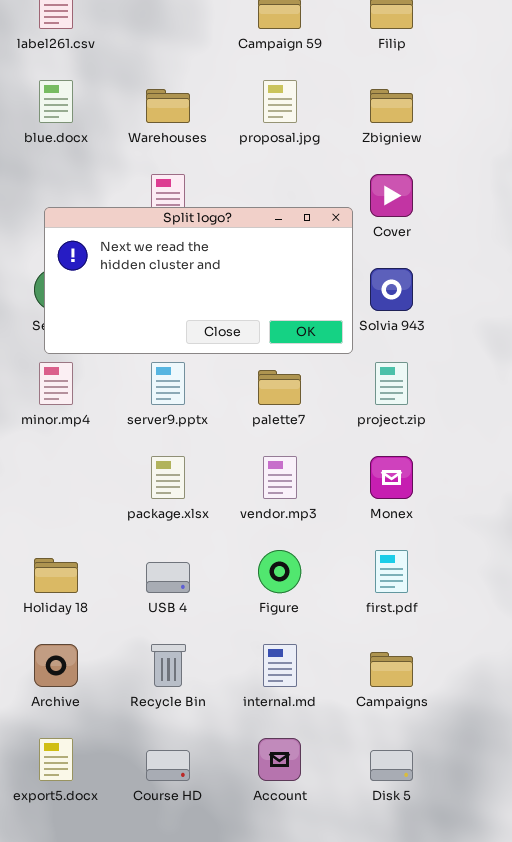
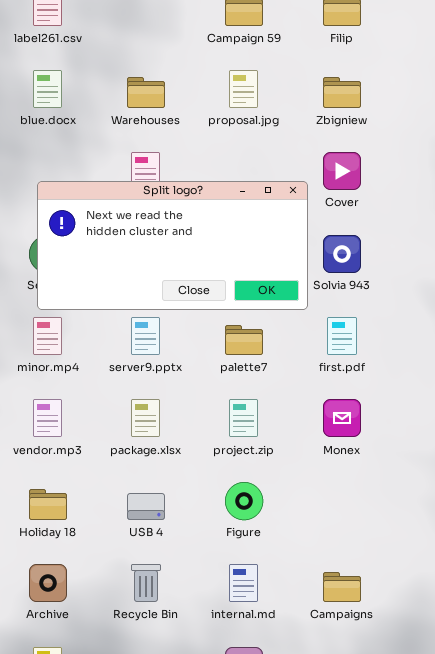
project.zip: [375,362,408,405] -> [229,399,258,437], moved
vendor.mp3: [263,456,297,499] -> [33,399,62,437], moved
first.pdf: [375,550,408,593] -> [327,317,357,355], moved

